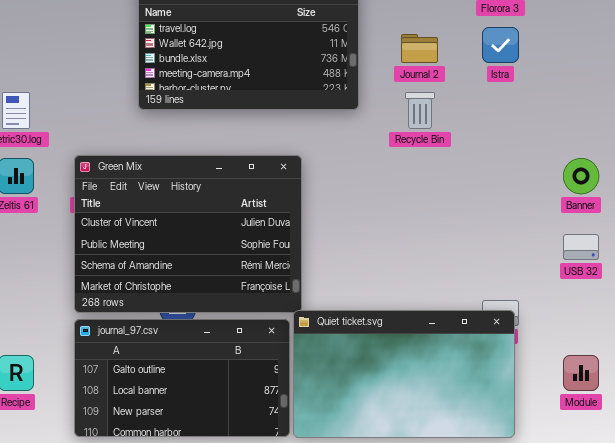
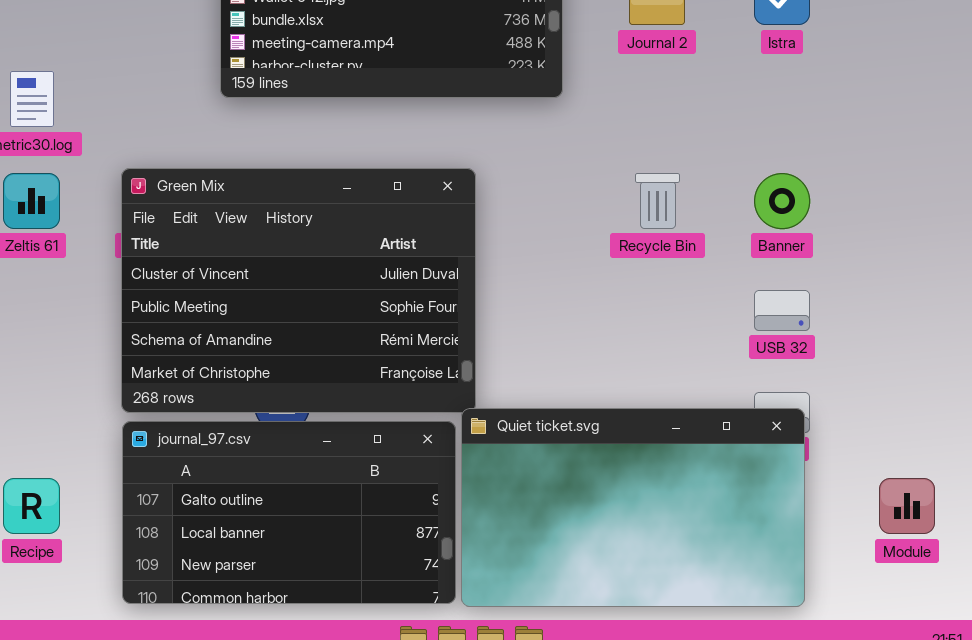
Recycle Bin: [405,92,435,129] -> [635,173,680,229], moved
Banner: [563,158,599,194] -> [754,173,810,229], moved
USB 32: [563,234,599,260] -> [754,290,810,331], moved

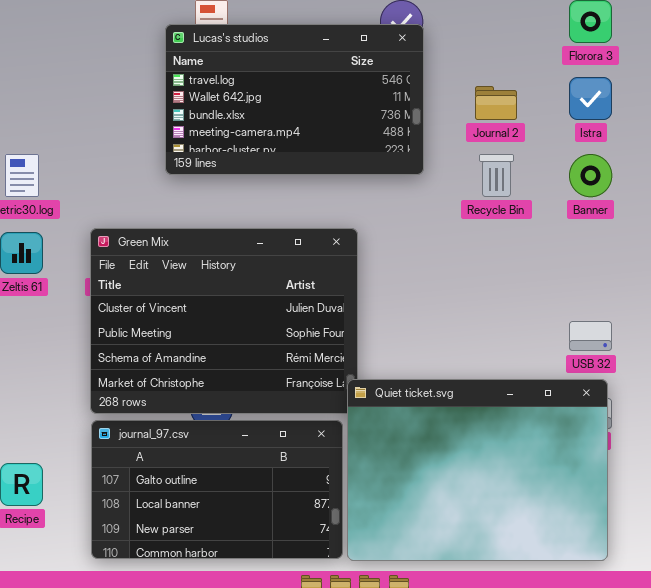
Recycle Bin: [635,173,680,229] -> [479,154,514,197], moved
Banner: [754,173,810,229] -> [569,154,612,197], moved
Quiet ticket.svg: [461,408,805,607] -> [347,379,608,561], resized

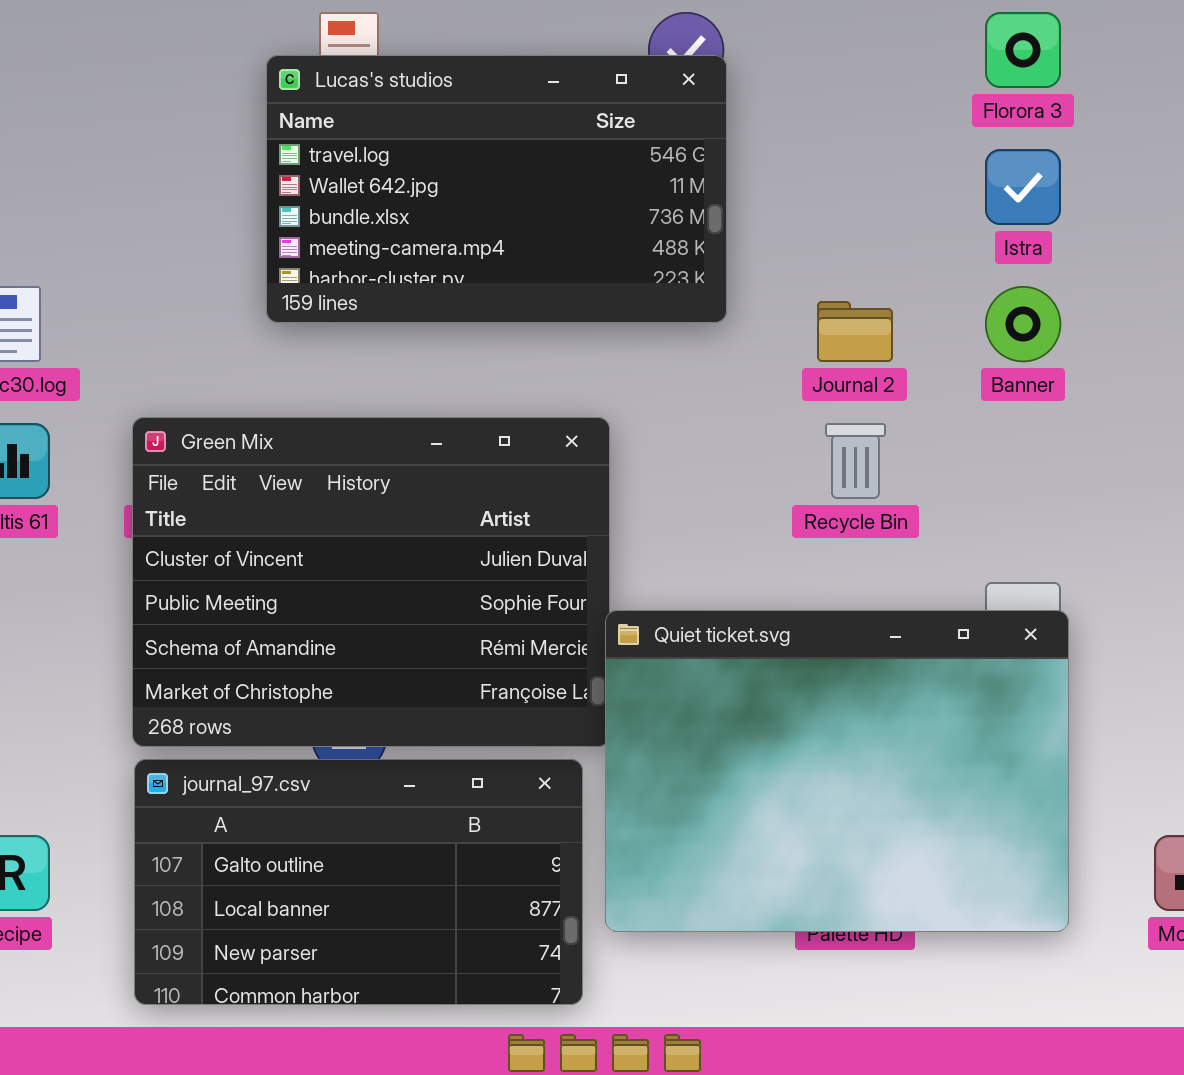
Journal 2: [475,86,517,120] -> [817,301,893,362], moved
Recycle Bin: [479,154,514,197] -> [825,423,886,499], moved
Quiet ticket.svg: [347,379,608,561] -> [605,610,1069,932], moved

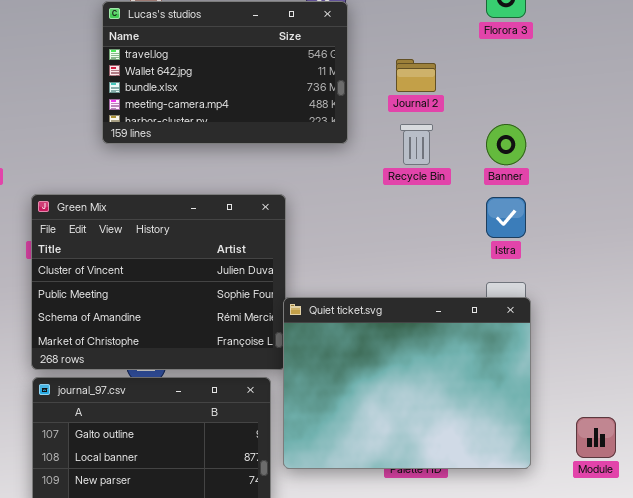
Istra: [985,149,1061,225] -> [486,197,526,238], moved
Journal 2: [817,301,893,362] -> [396,59,436,92], moved
Recycle Bin: [825,423,886,499] -> [400,124,433,165], moved

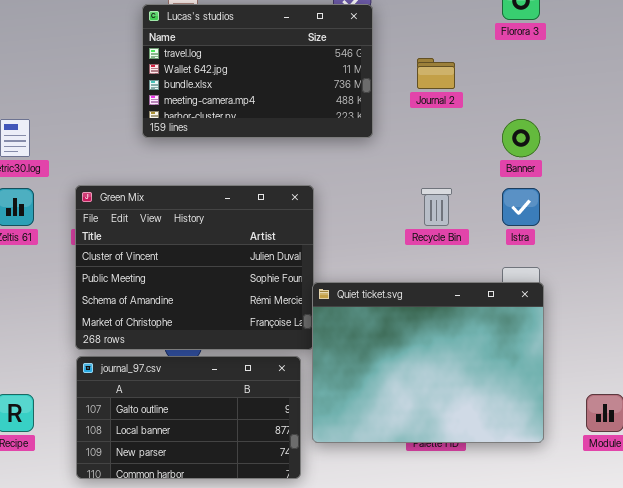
Recycle Bin: [400,124,433,165] -> [421,188,452,226], moved

